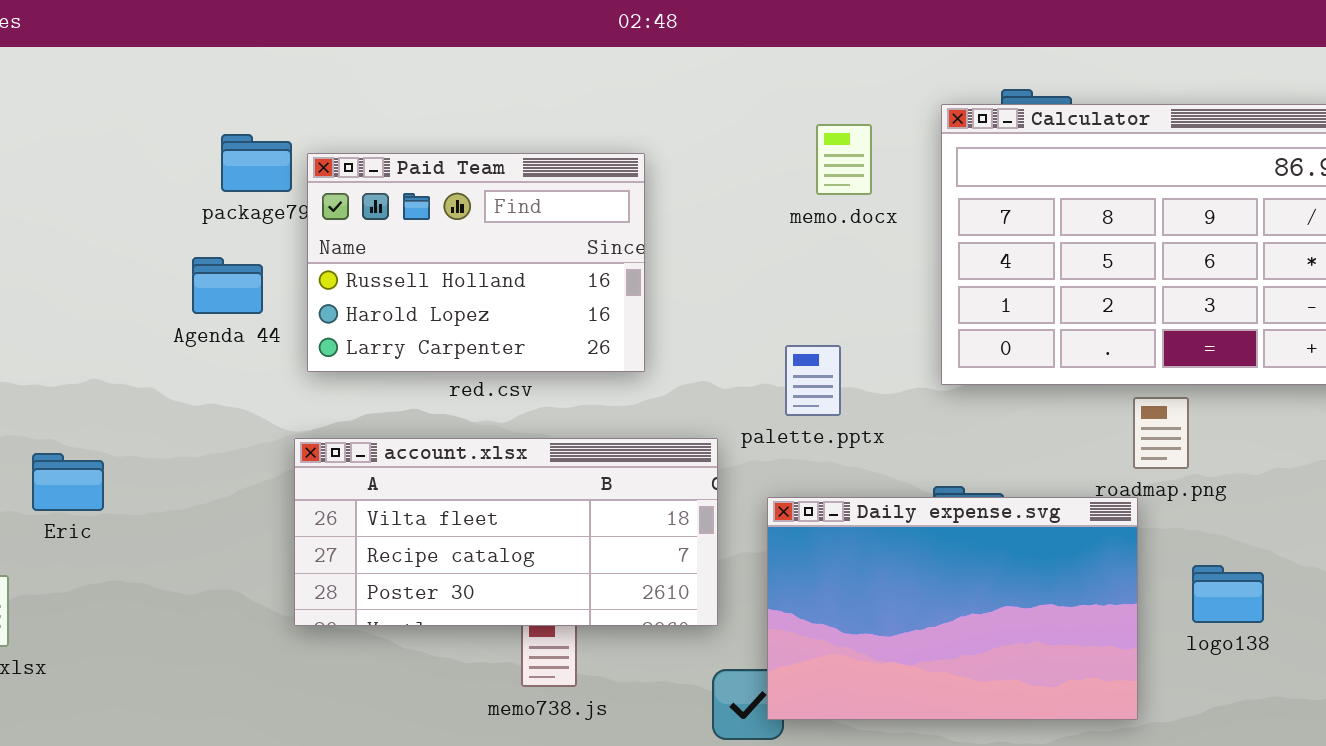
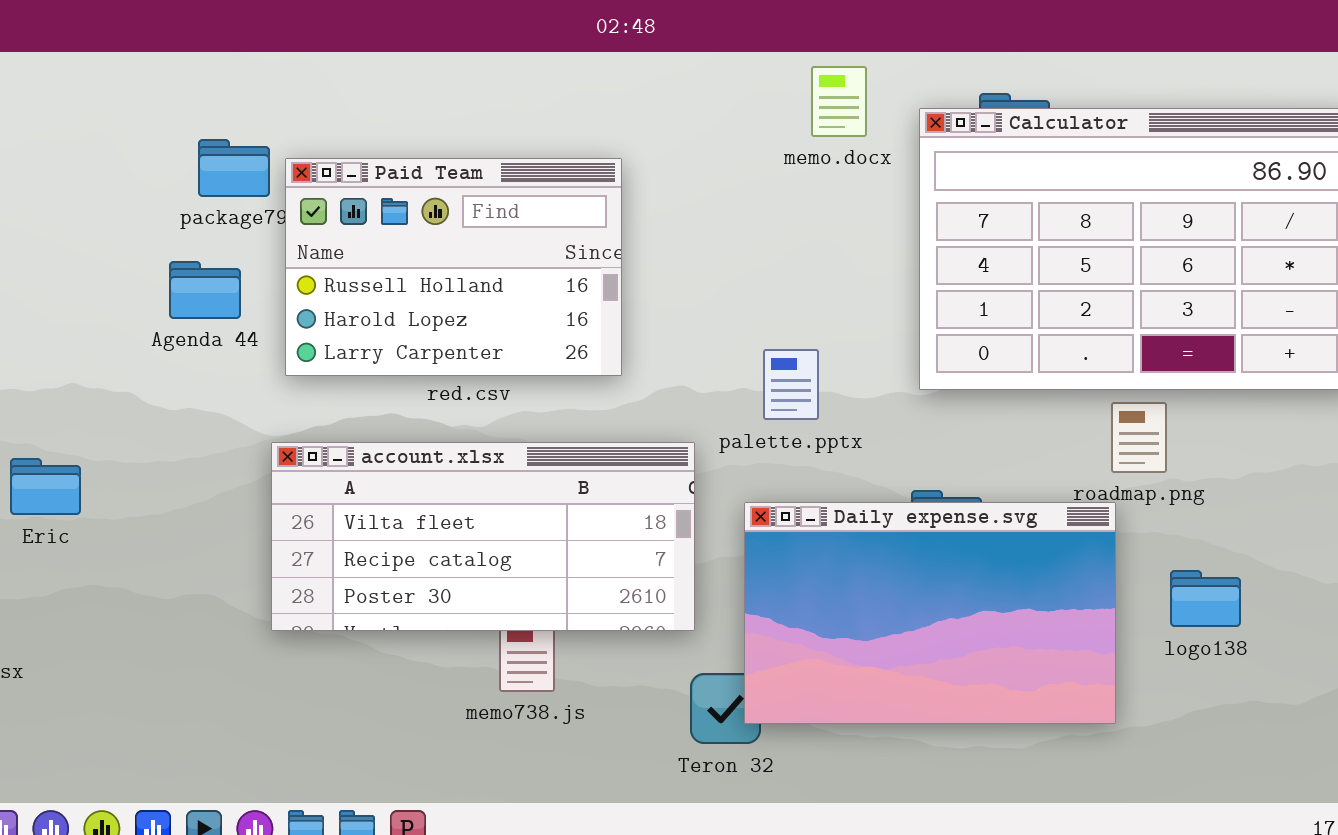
memo.docx: [816,124,872,195] -> [811,66,867,137], moved

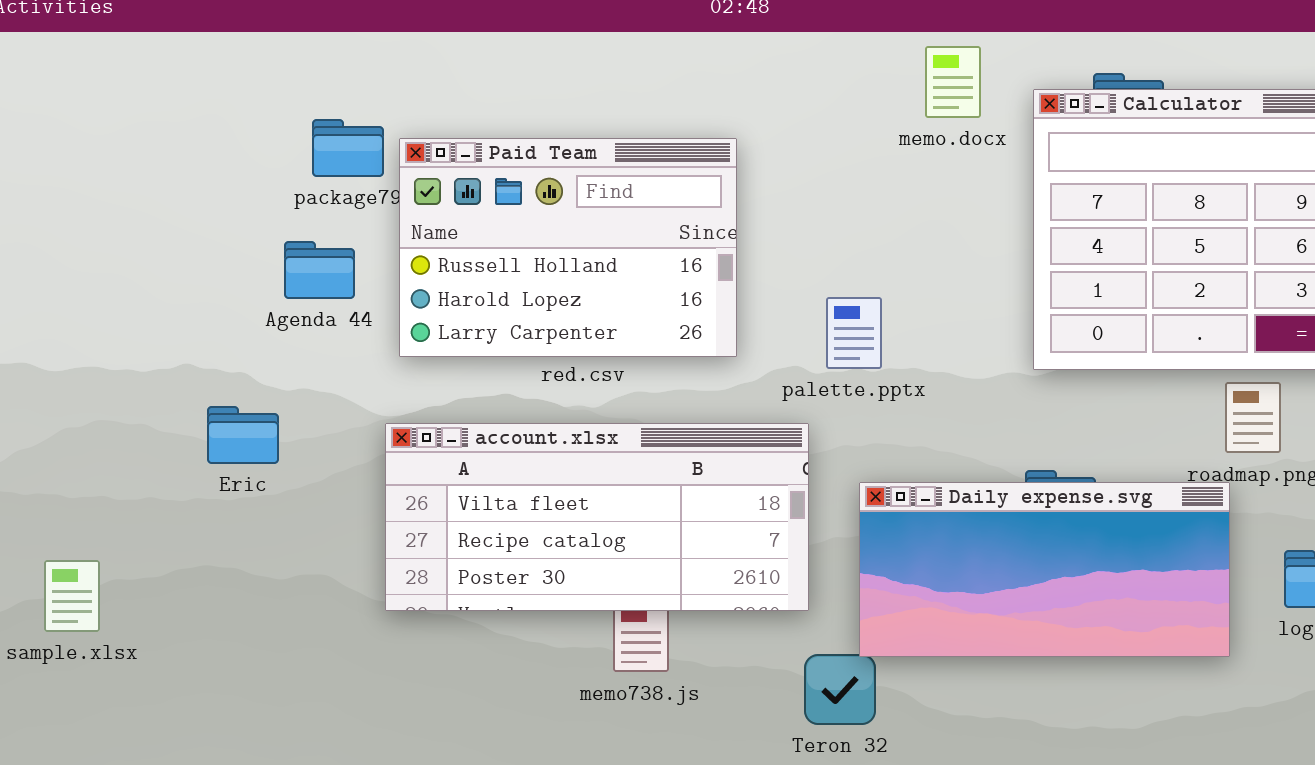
palette.pptx: [763,349,819,420] -> [826,297,882,369], moved
Eric: [10,458,81,515] -> [207,406,279,464], moved
Daily expense.svg: [744,502,1116,724] -> [859,482,1230,657], resized

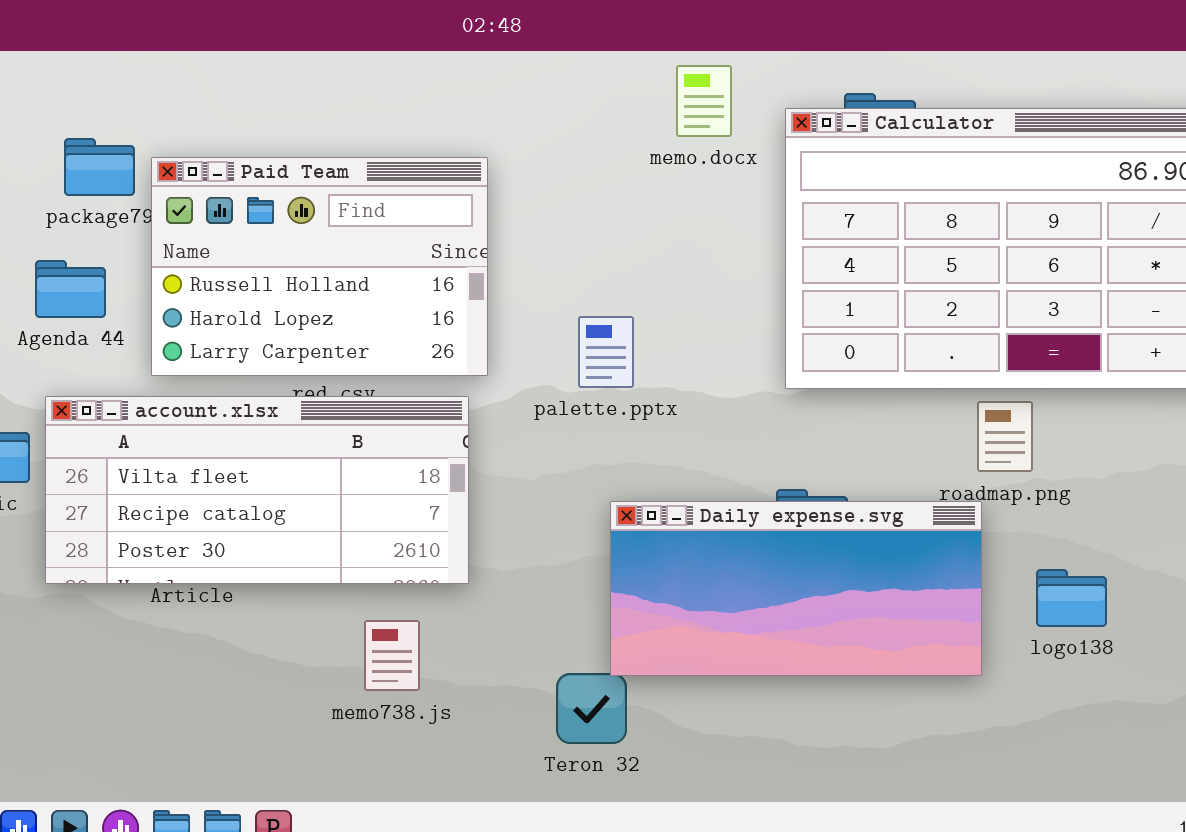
account.xlsx: [385,423,809,611] -> [45,396,469,584], moved

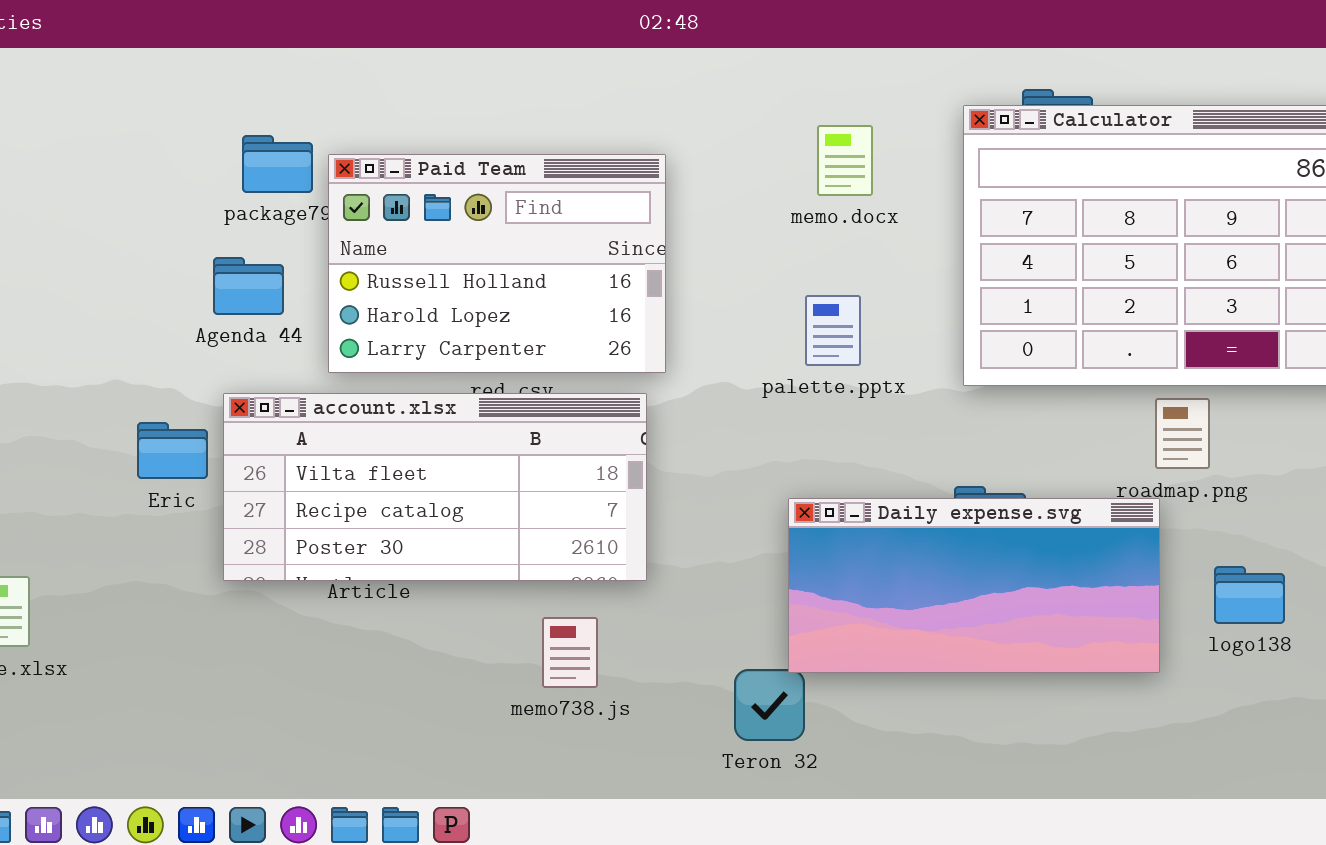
memo.docx: [676,65,732,137] -> [817,125,873,196], moved
palette.pptx: [578,316,634,388] -> [805,295,861,366], moved

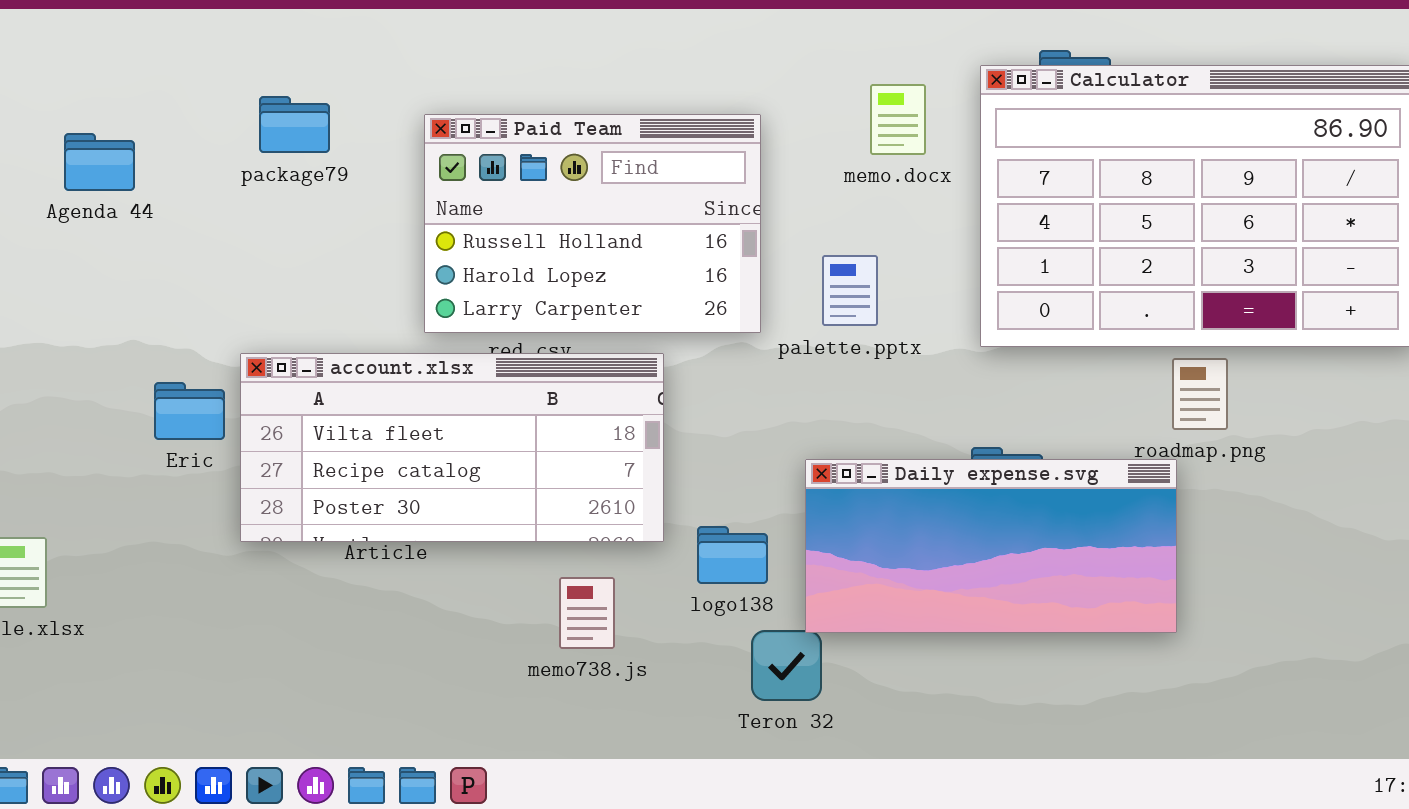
memo.docx: [817,125,873,196] -> [870,84,926,155], moved
Paid Team: [328,154,666,373] -> [424,114,761,333], moved
Agenda 44: [213,257,284,315] -> [64,133,135,191], moved
logo138: [1214,566,1285,624] -> [697,526,768,584], moved

